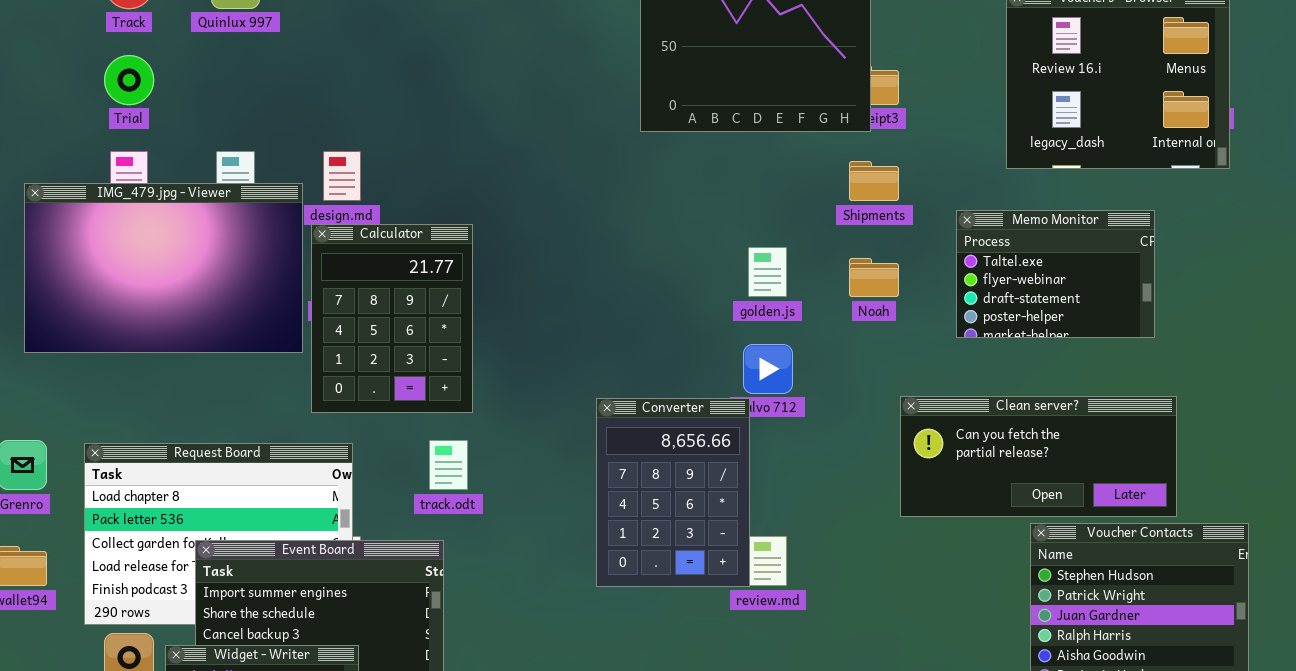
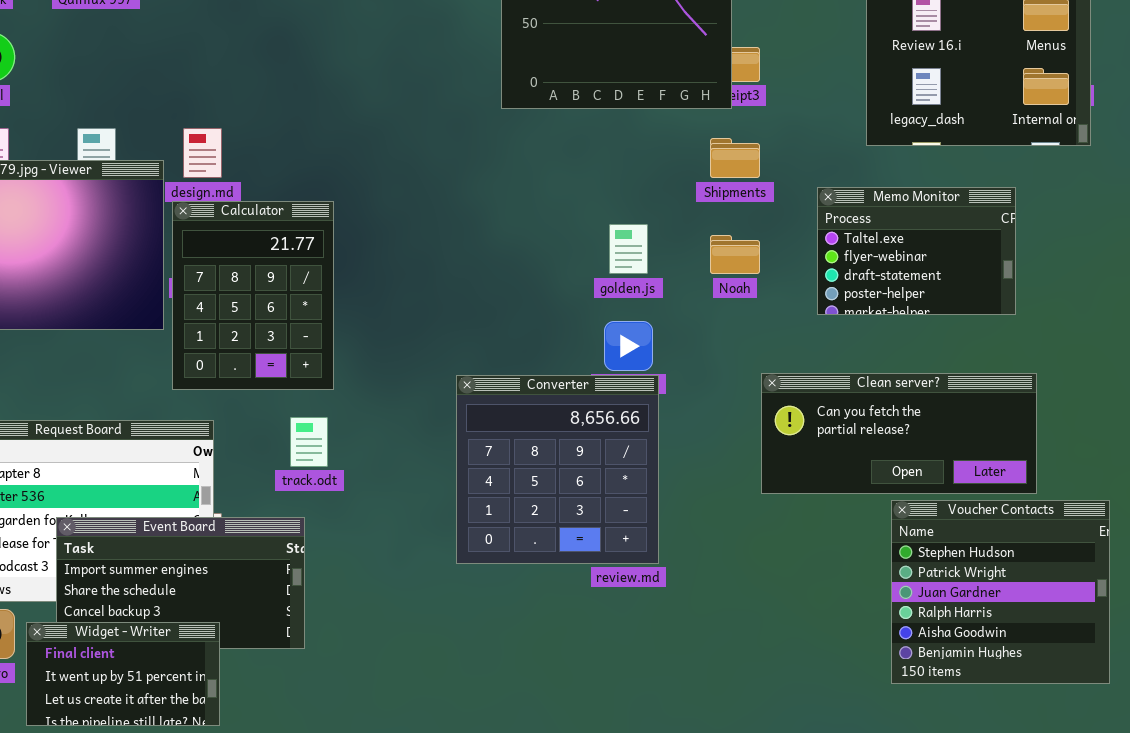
Converter: [596,398,750,587] -> [456,375,659,564], resized

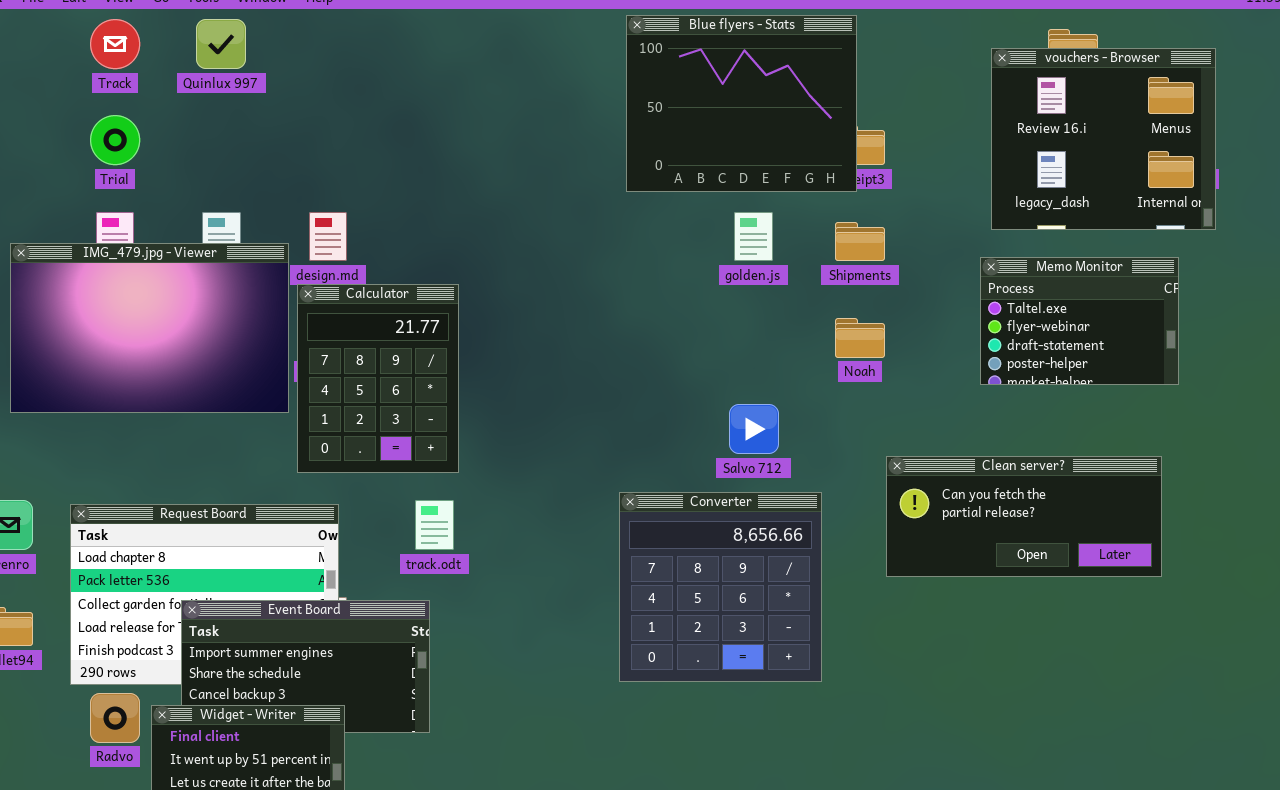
Memo Monitor: [817,187,1016,315] -> [980,257,1179,385], moved
golden.js: [609,224,648,274] -> [734,212,773,261], moved
Converter: [456,375,659,564] -> [619,492,822,682], moved
Voucher Contacts: [891,500,1110,684] -> none, closed

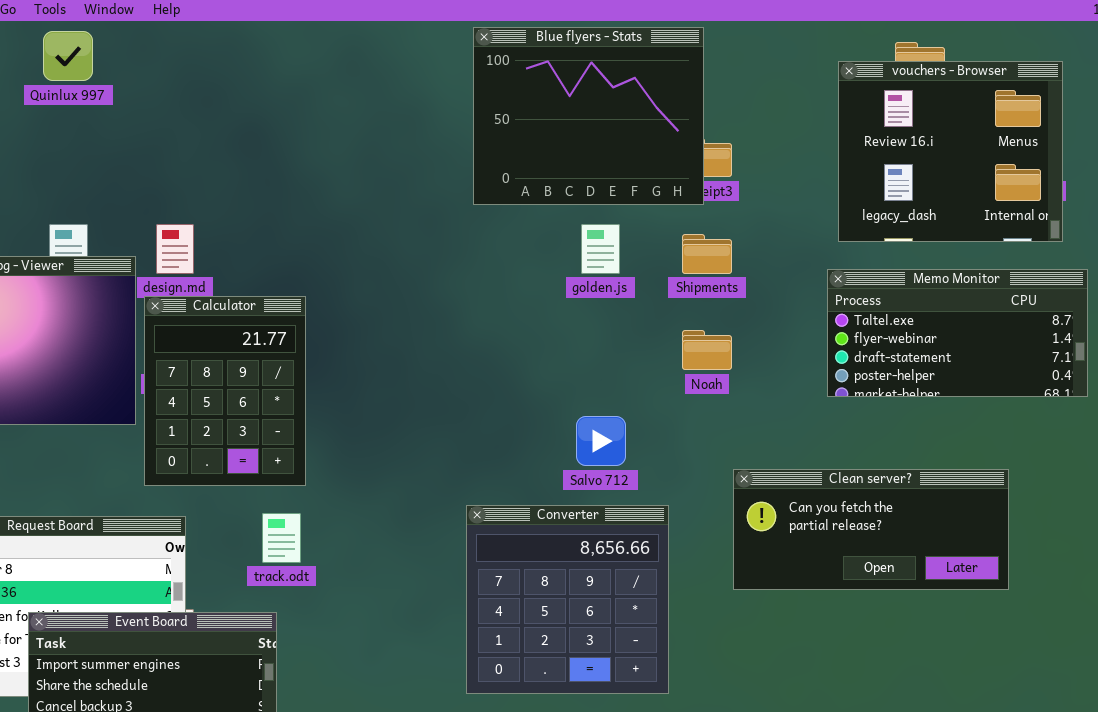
Memo Monitor: [980,257,1179,385] -> [827,269,1088,397], resized

